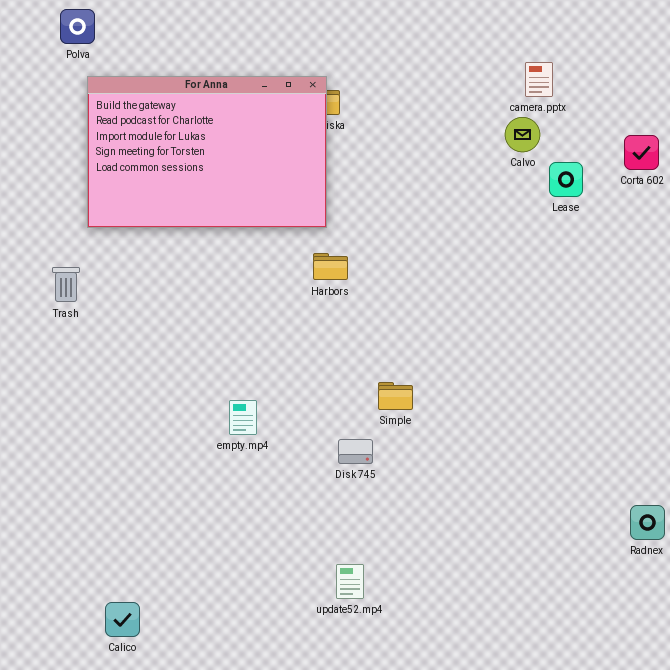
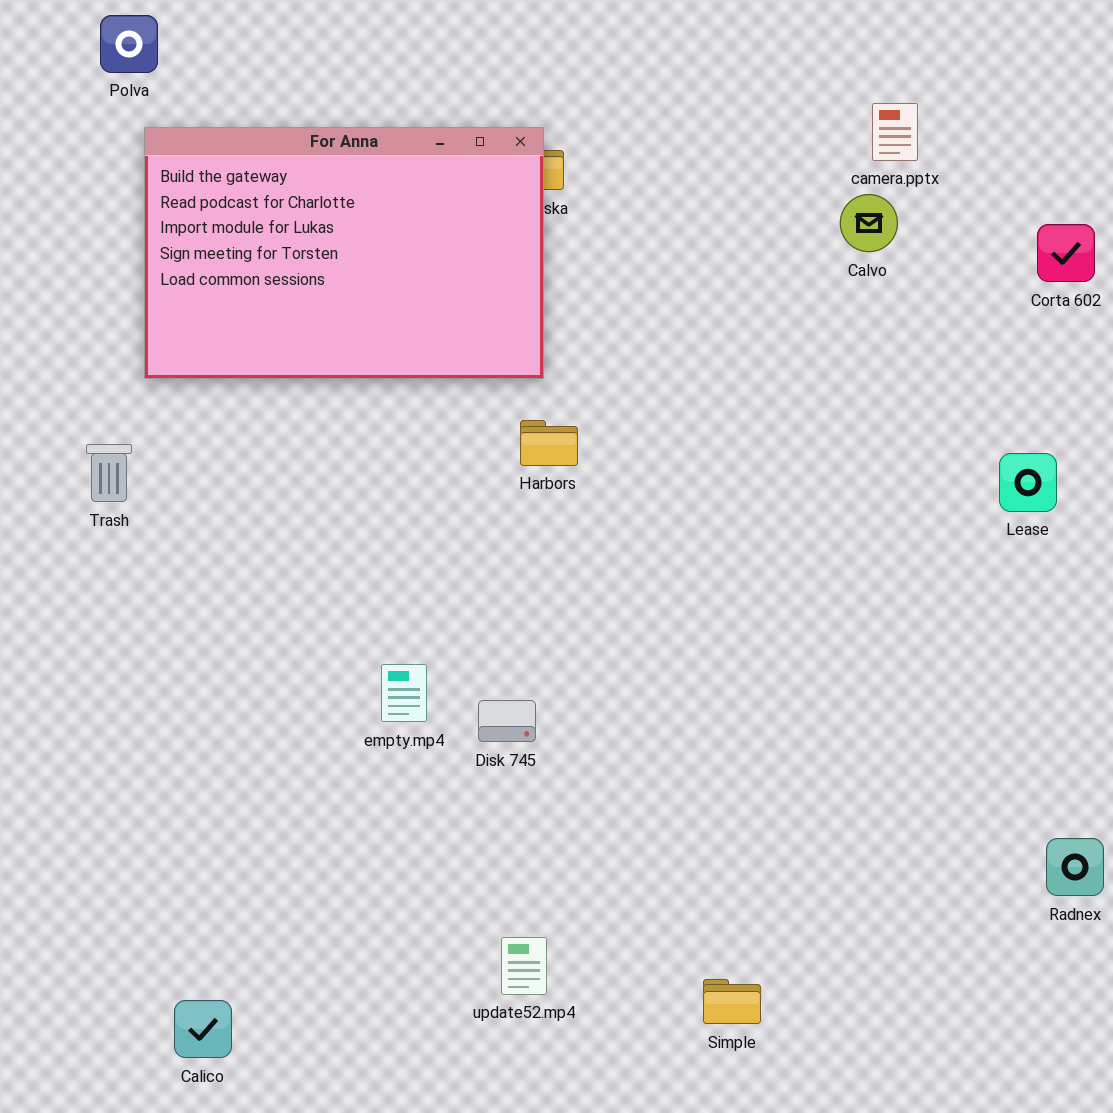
Lease: [549,162,583,197] -> [999,453,1057,512], moved
Simple: [378,382,413,410] -> [703,979,761,1024], moved
Disk 745: [338,439,373,464] -> [478,700,536,742], moved
update52.mp4: [336,564,364,599] -> [501,937,547,995], moved

